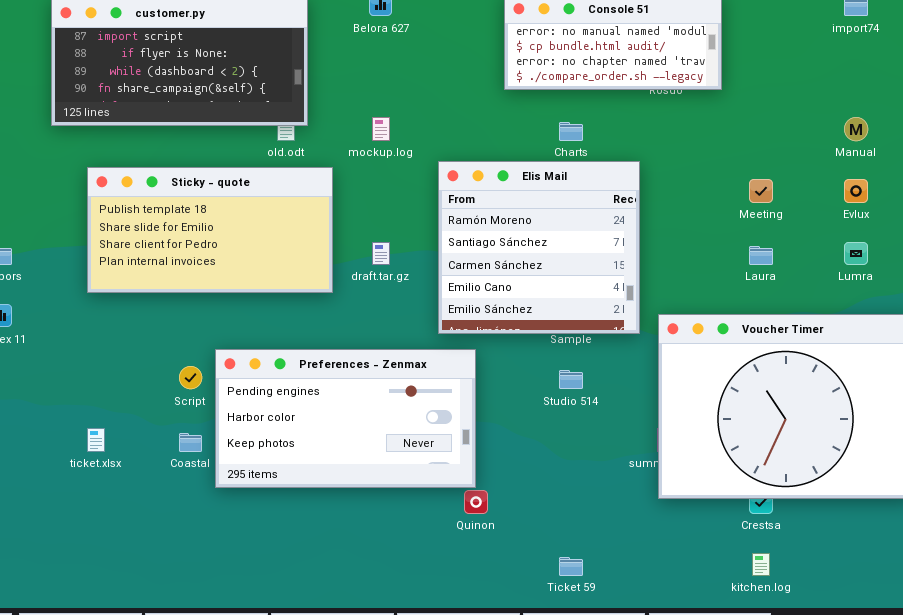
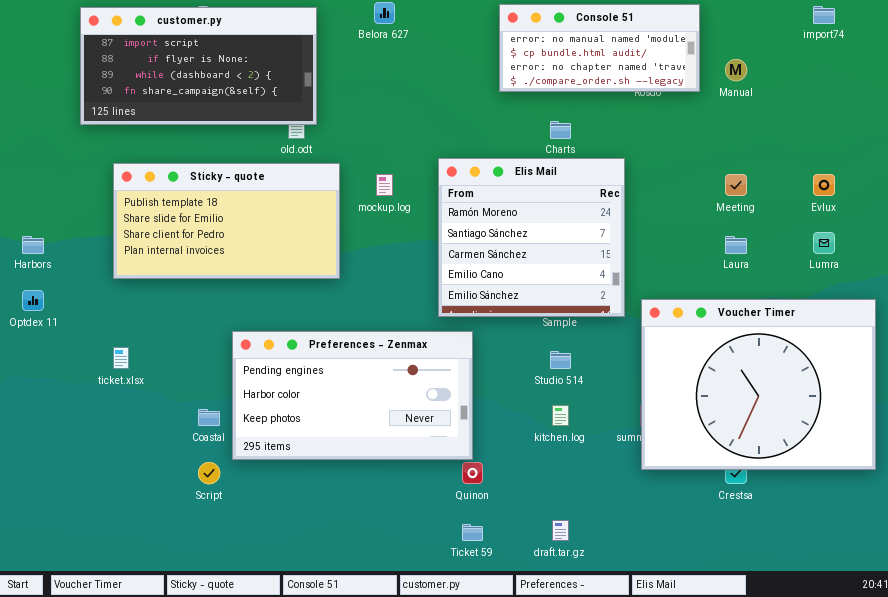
mockup.log: [372,117,390,141] -> [376,174,393,196], moved
Manual: [844,117,868,141] -> [725,59,747,81], moved
draft.tar.gz: [372,242,390,265] -> [552,520,569,541], moved
Script: [179,366,202,389] -> [198,462,220,484], moved
ticket.xlsx: [87,428,105,452] -> [113,347,129,369], moved
kitchen.log: [752,553,770,576] -> [552,405,569,426], moved
Ticket 59: [559,557,583,576] -> [462,524,483,541], moved

